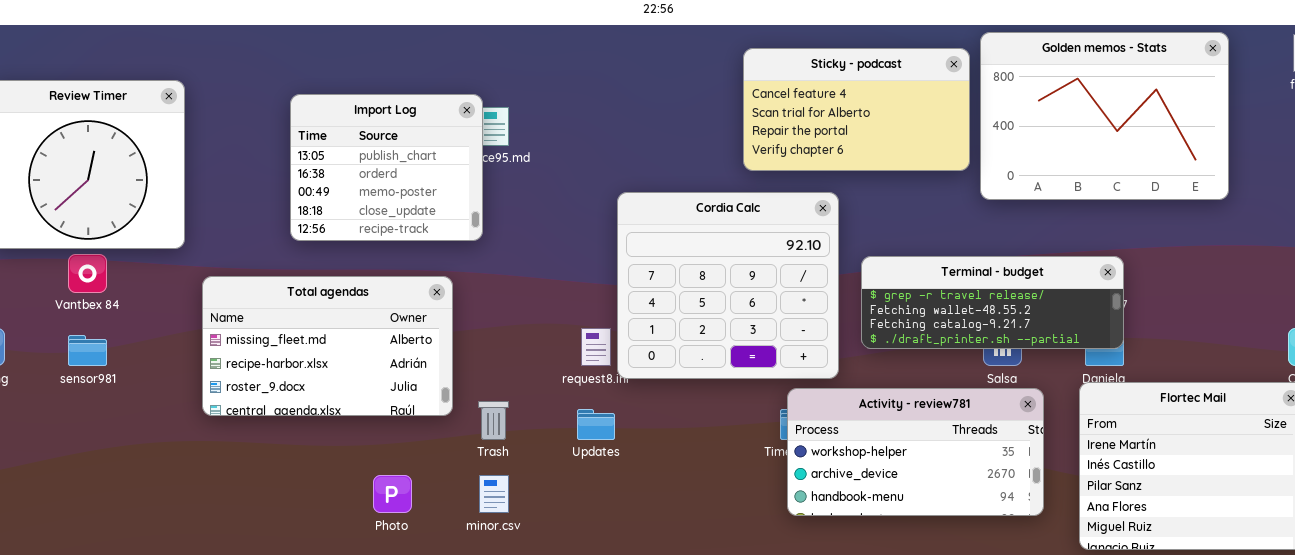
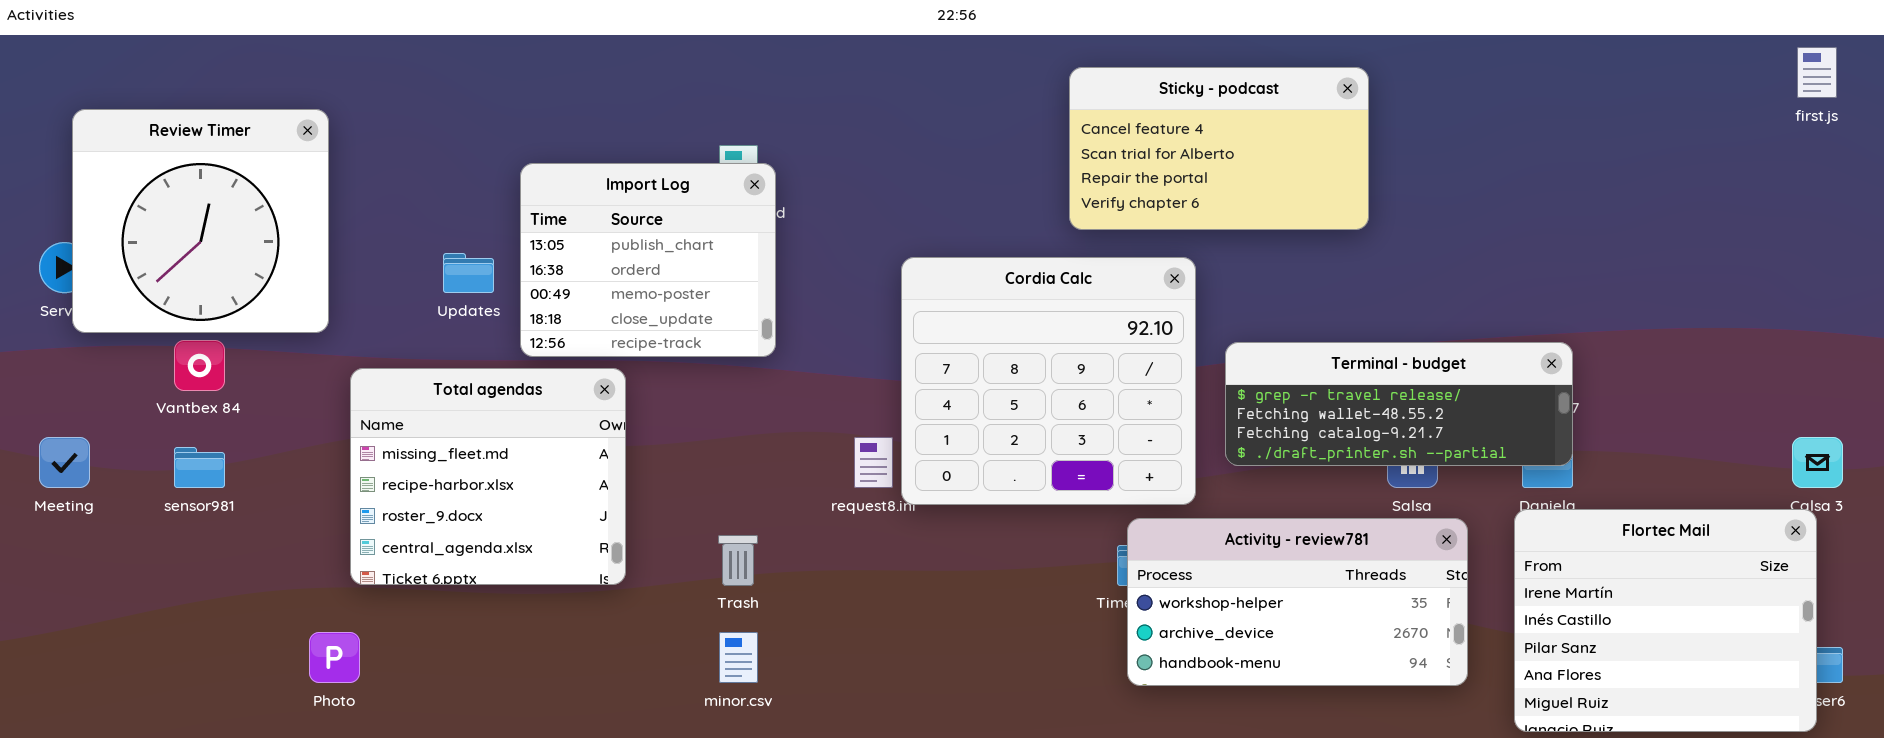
Golden memos - Stats: [980,32,1229,200] -> none, closed
Import Log: [290,94,483,241] -> [520,163,776,357], moved
Total agendas: [202,276,453,416] -> [350,368,626,585], resized
Updates: [577,409,615,440] -> [443,253,494,293], moved
Photo: [373,475,412,513] -> [309,632,360,683], moved

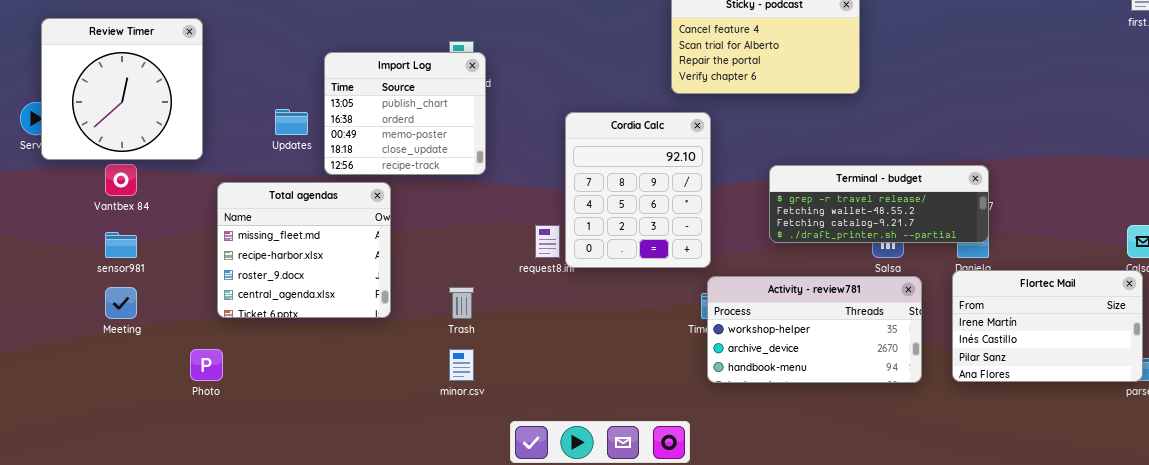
Cordia Calc: [901,257,1196,505] -> [565,112,711,268], resized
Meeting: [39,437,90,488] -> [105,287,137,319], moved
Flortec Mail: [1514,509,1817,732] -> [952,270,1143,382], resized

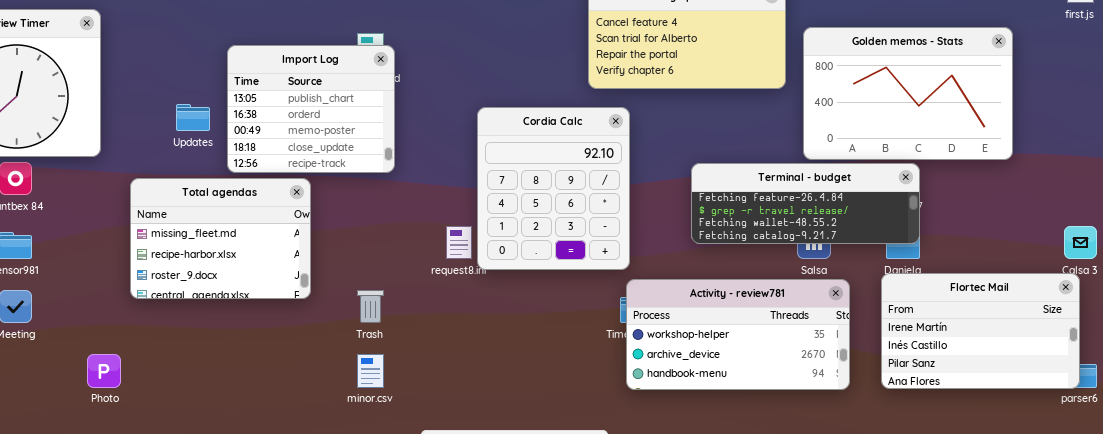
Golden memos - Stats: none -> [803,27,1013,160], opened
Terminal - budget: [769,165,989,243] -> [691,163,920,244], scrolled up 1 row
Total agendas: [217,182,391,318] -> [130,178,311,299], moved, resized

